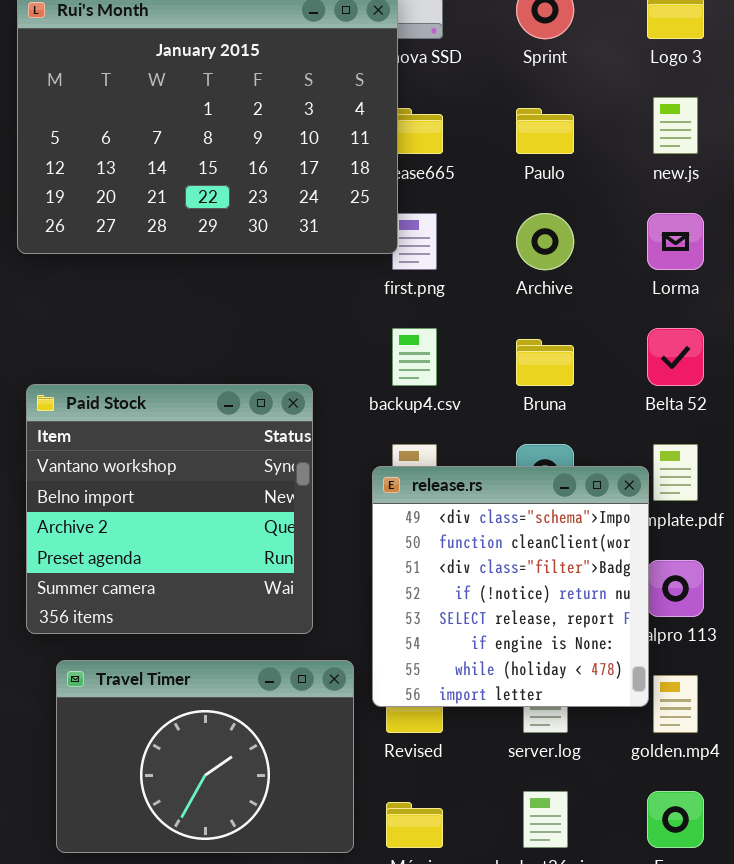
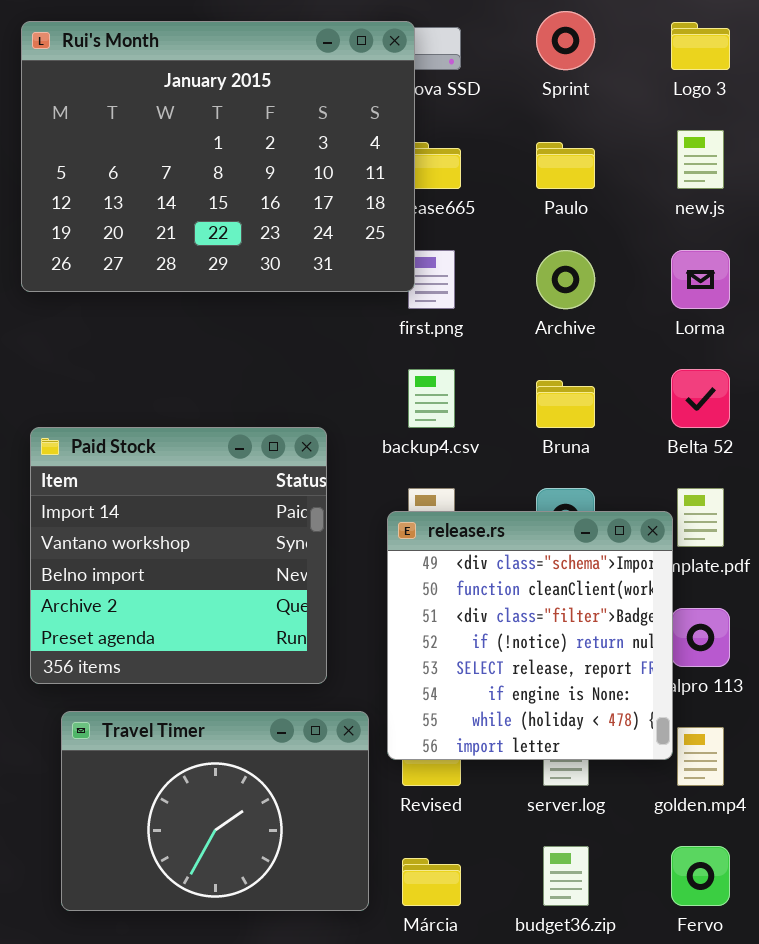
Paid Stock: [26,384,313,634] -> [30,427,327,684], scrolled up 1 row

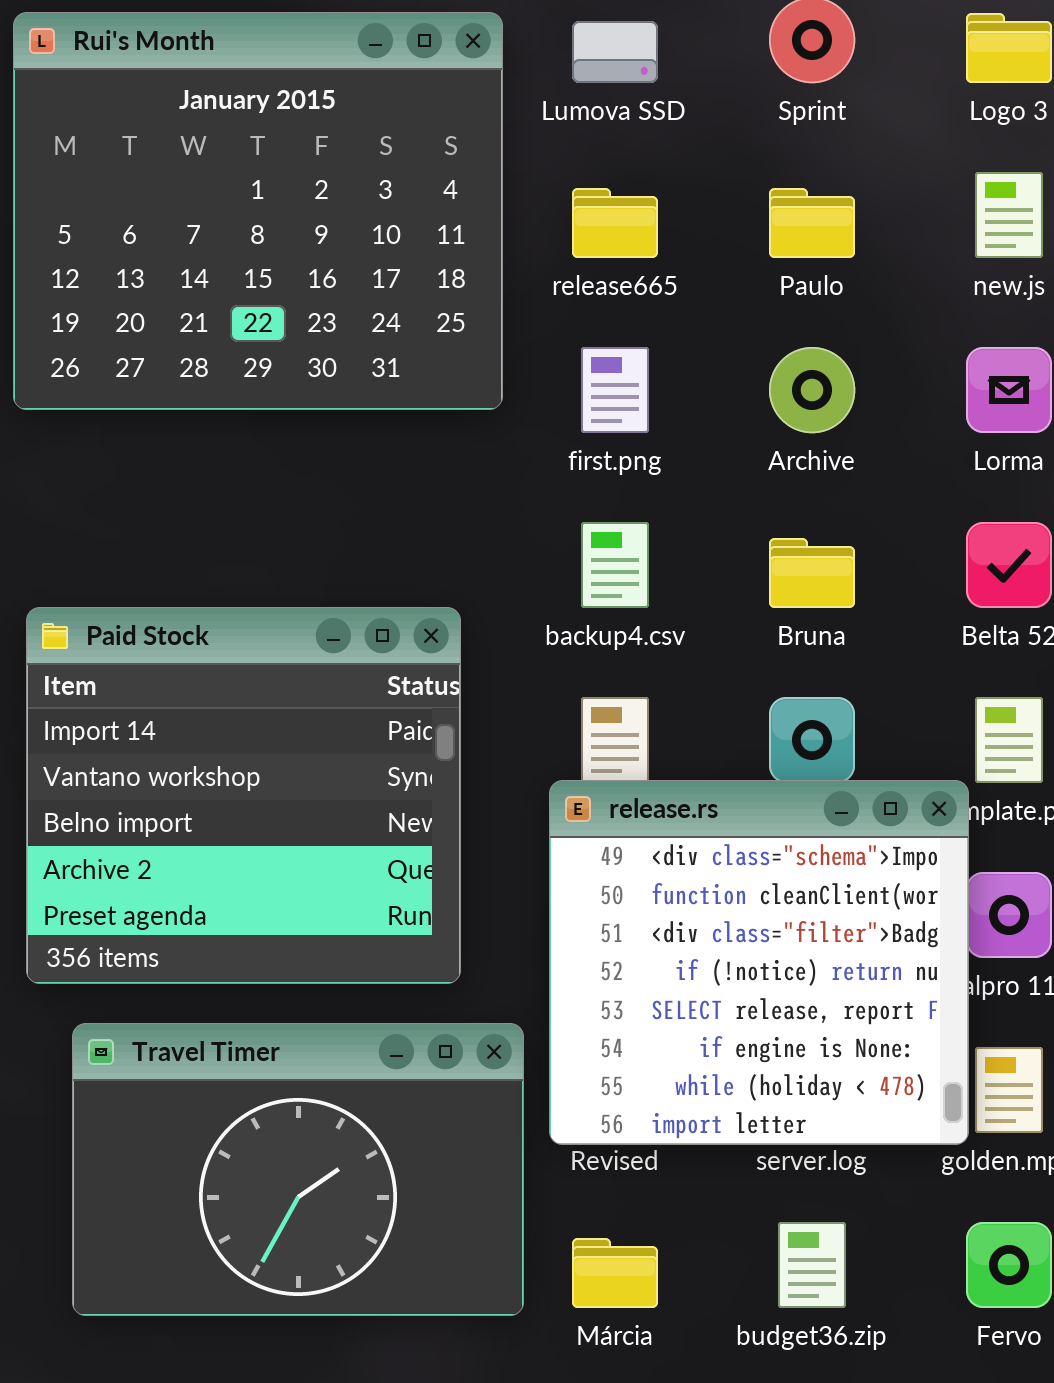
Rui's Month: [21,21,415,292] -> [13,12,503,410], resized
release.rs: [387,511,673,760] -> [549,780,969,1145], moved

